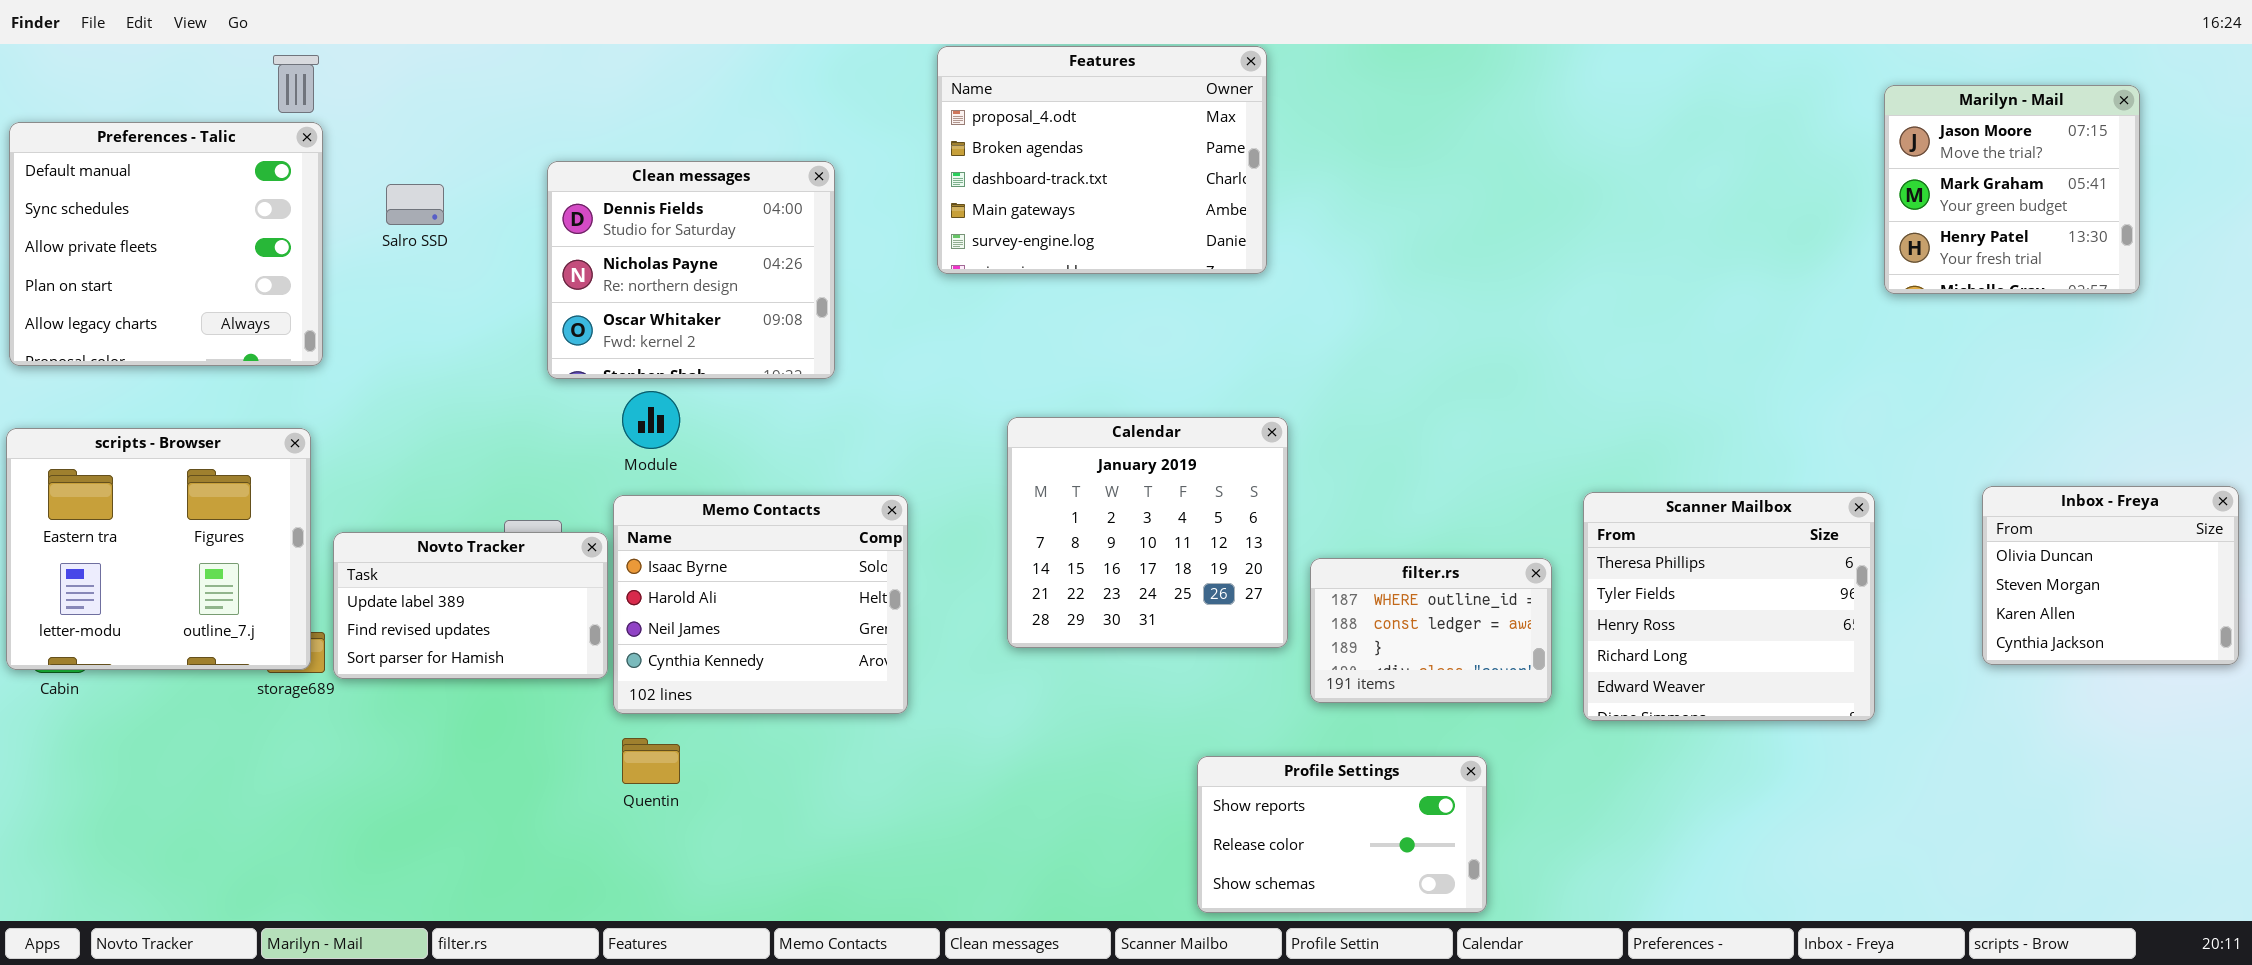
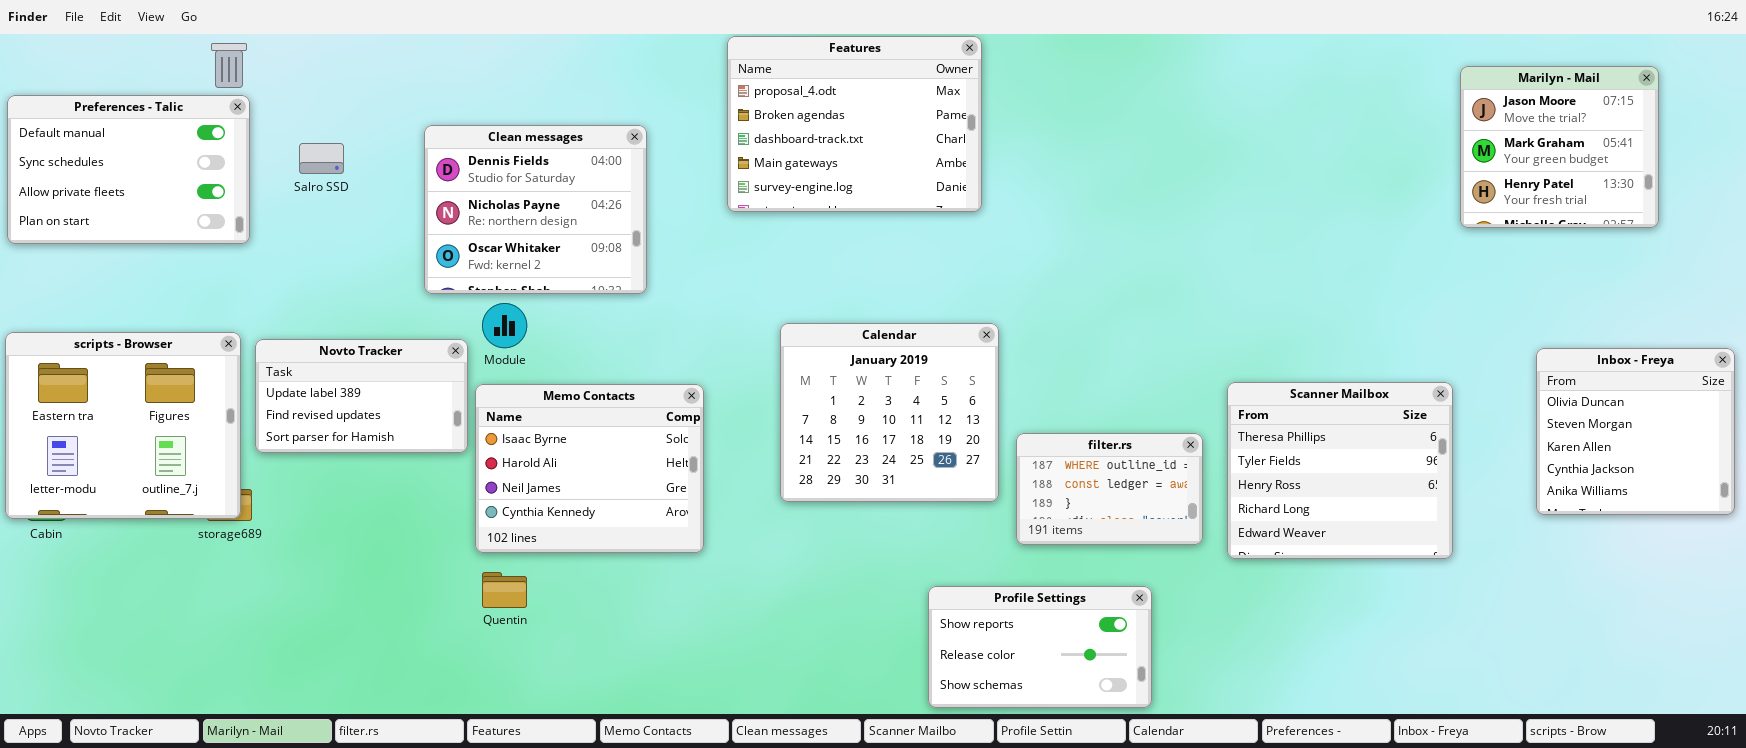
Preferences - Talic: [9,122,323,366] -> [7,95,250,244], resized
Inbox - Freya: [1982,486,2239,665] -> [1536,348,1735,515], resized
Novto Tracker: [333,532,608,679] -> [255,339,468,453], moved

